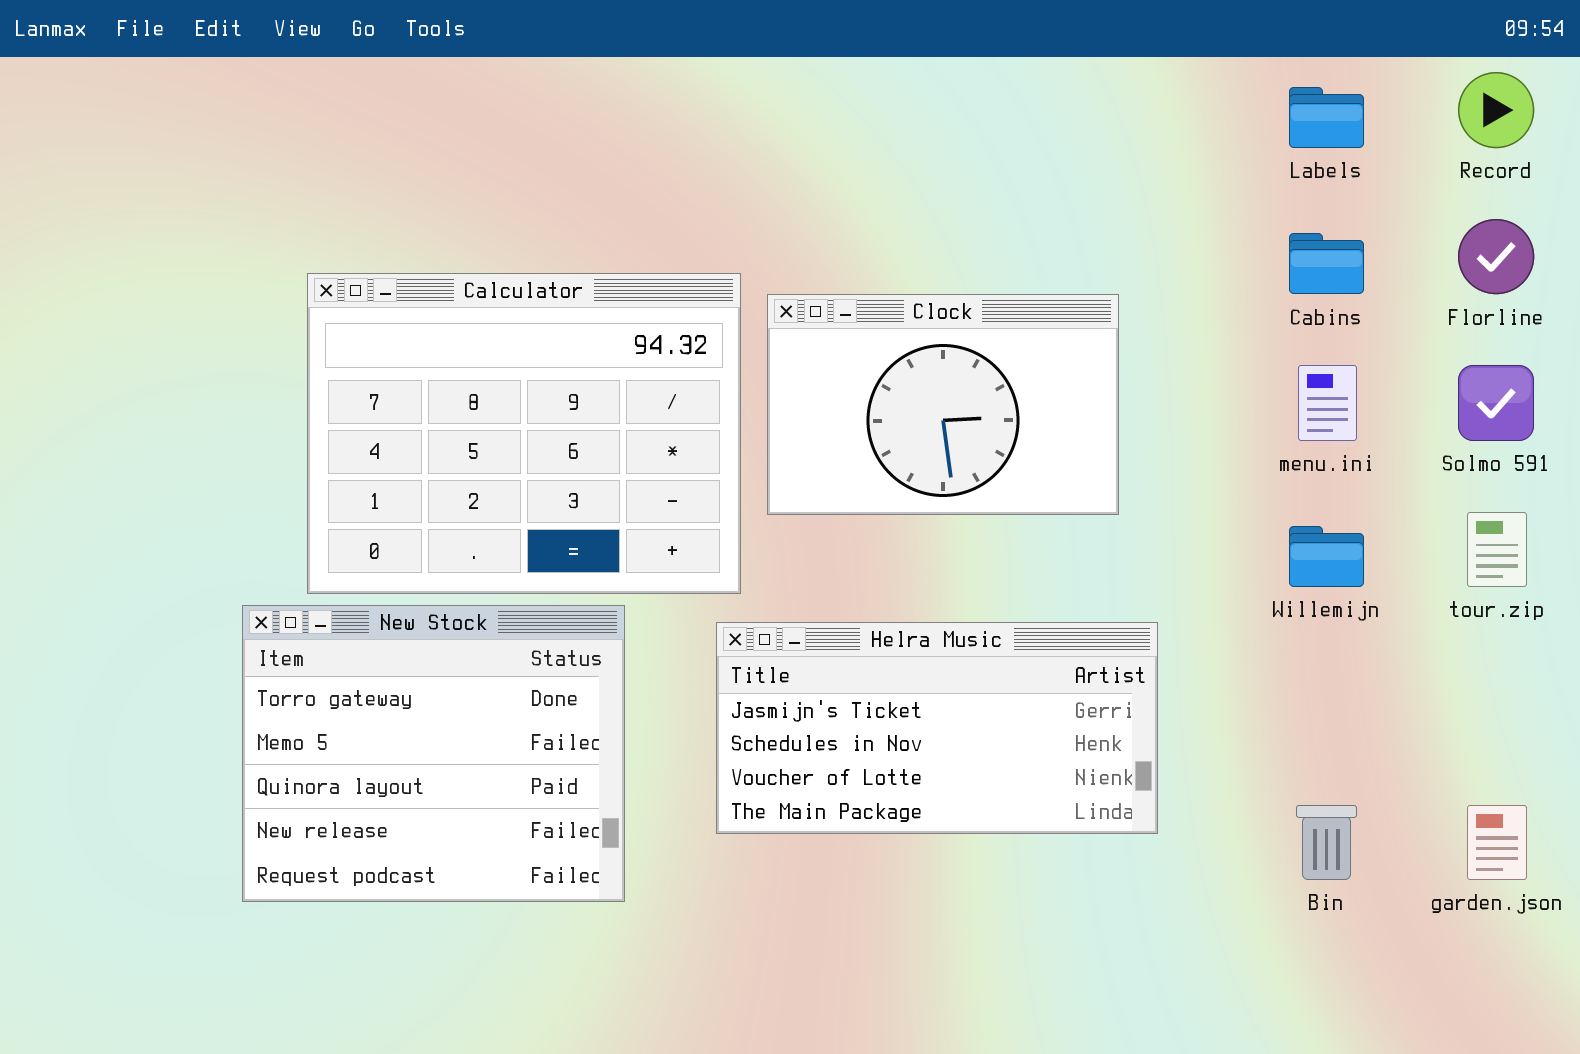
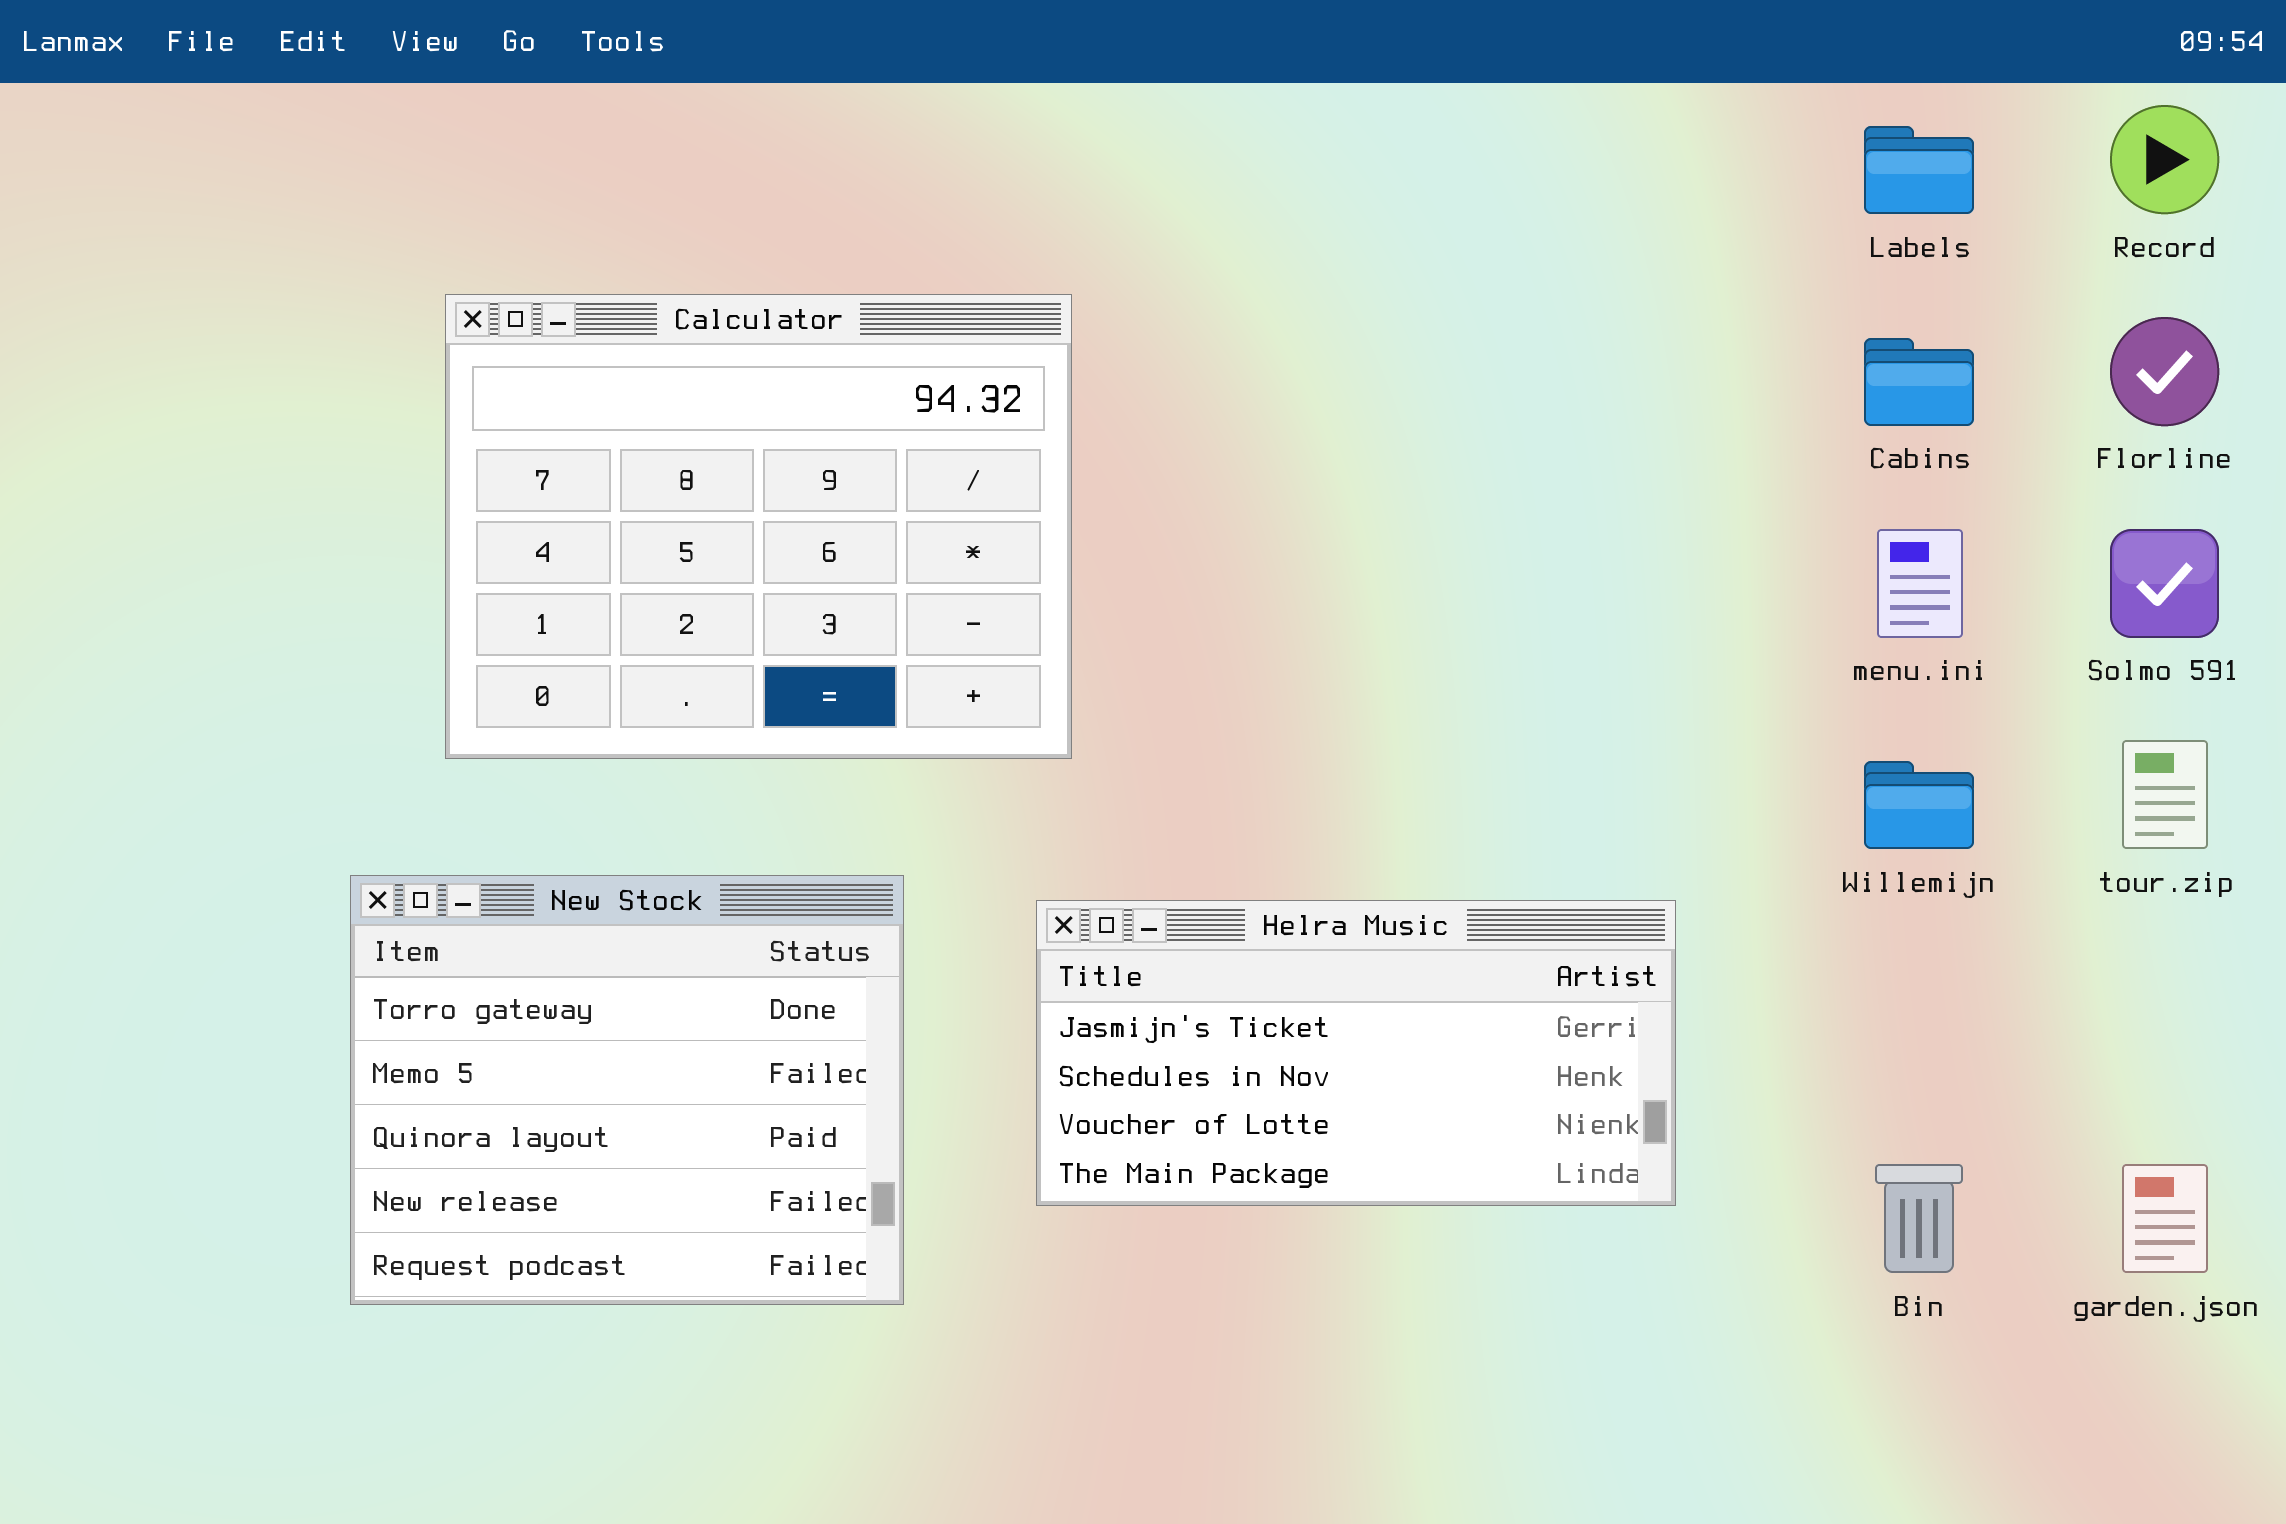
Calculator: [307,273,741,594] -> [445,294,1072,759], moved
Clock: [767,294,1119,515] -> none, closed

